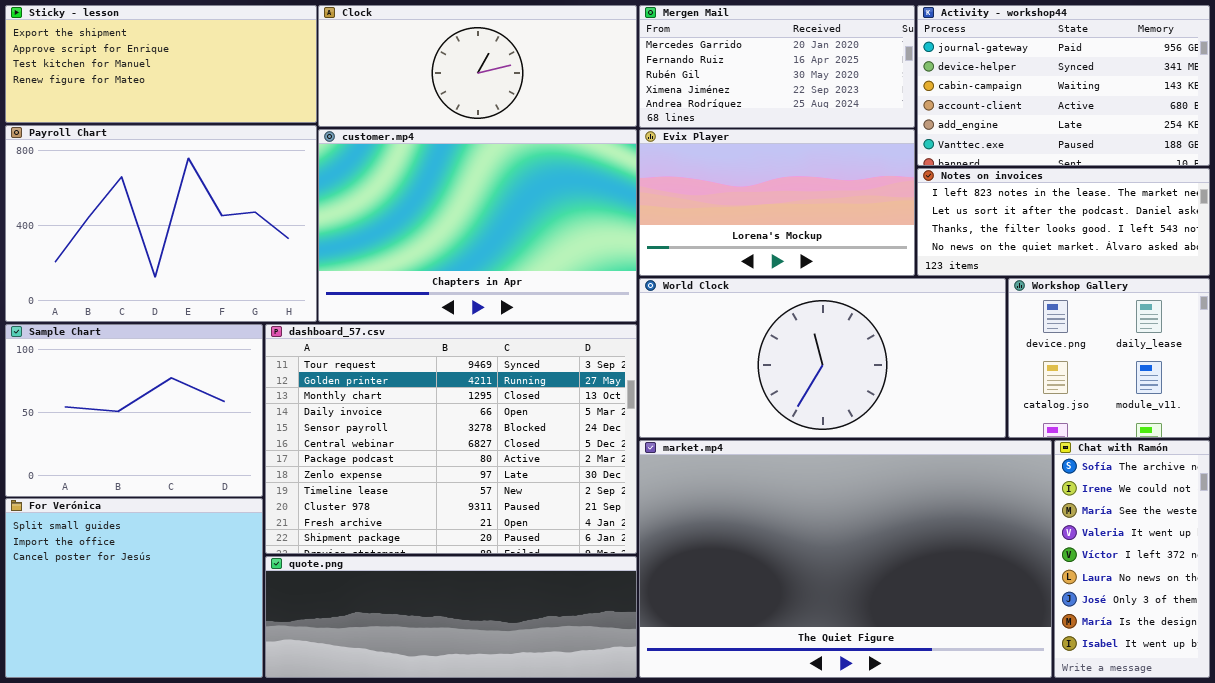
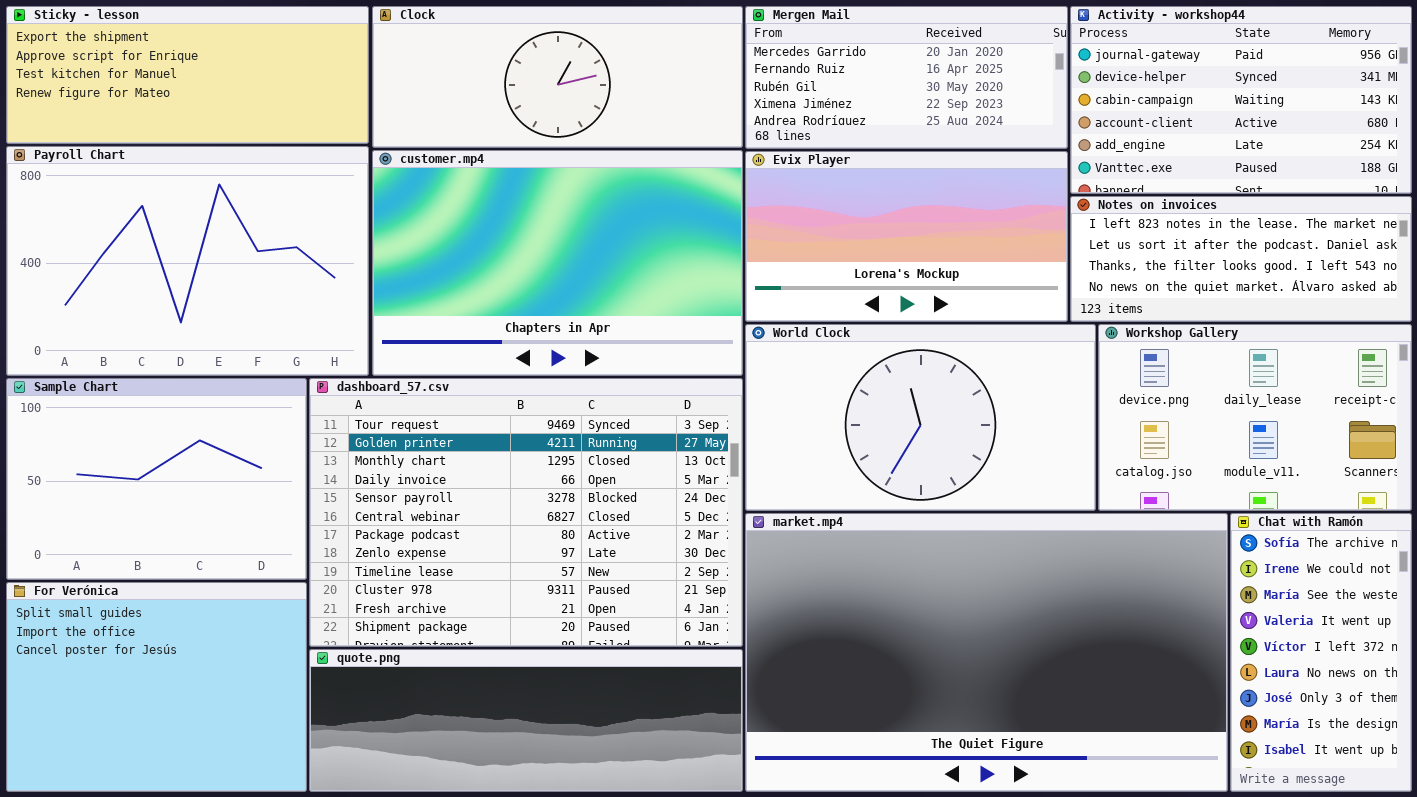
World Clock: [639,278,1006,438] -> [745,324,1096,511], resized
Workshop Gallery: [1008,278,1210,438] -> [1098,324,1412,511], resized

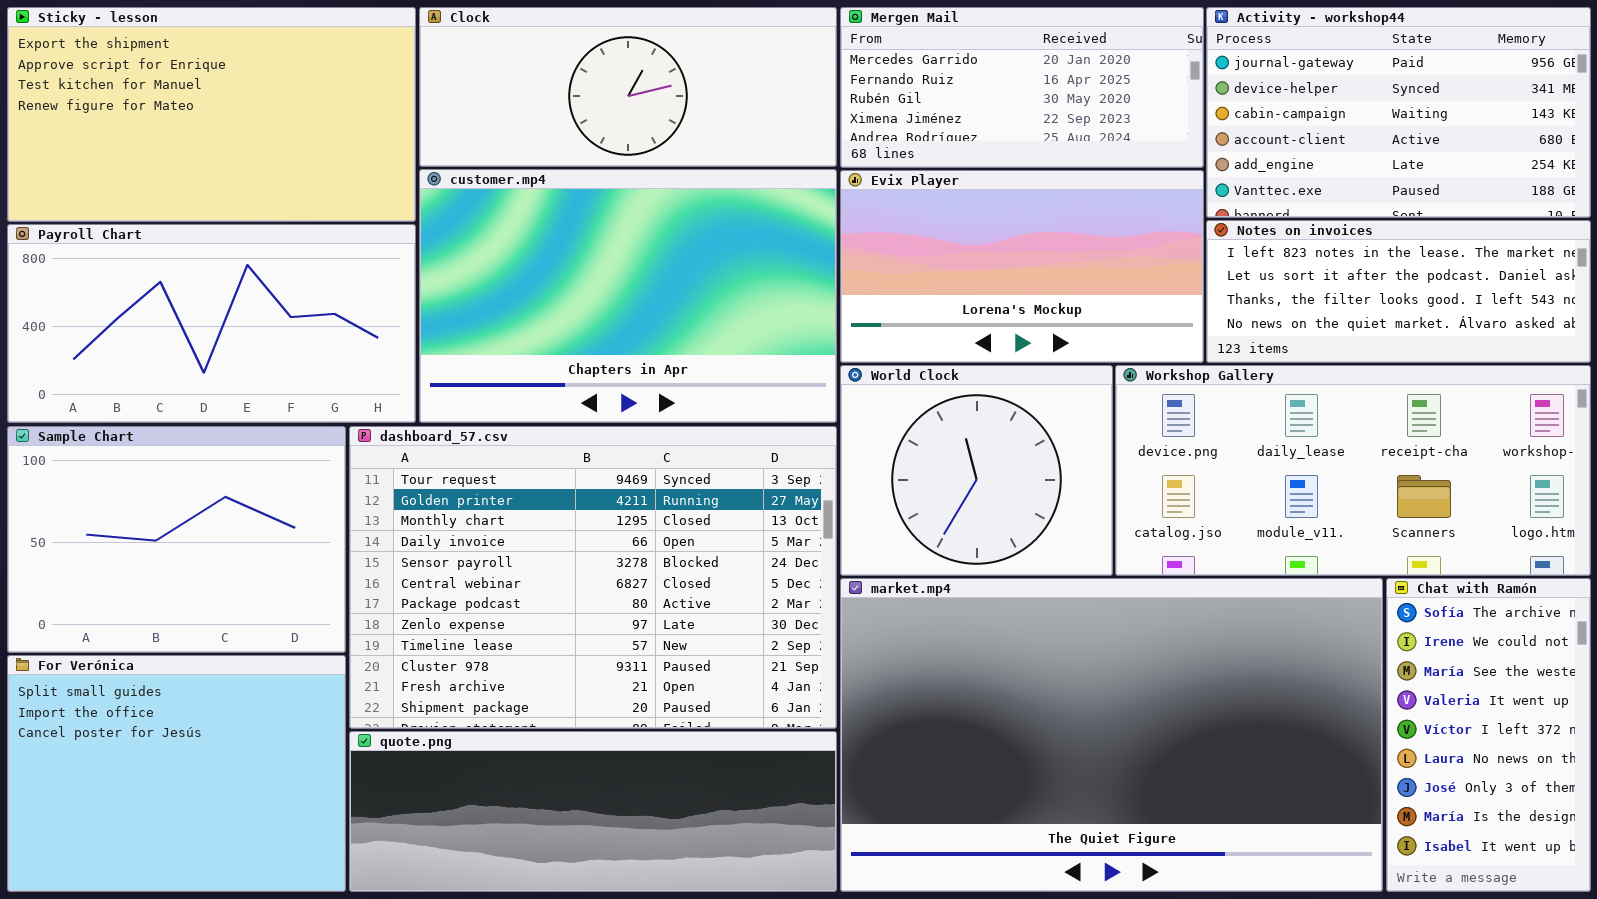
Sticky - lesson: [6,6,369,144] -> [7,7,416,222], resized
Payroll Chart: [6,146,369,376] -> [7,224,416,423], resized
World Clock: [745,324,1096,511] -> [840,365,1113,576], resized
Workshop Gallery: [1098,324,1412,511] -> [1115,365,1591,576], resized

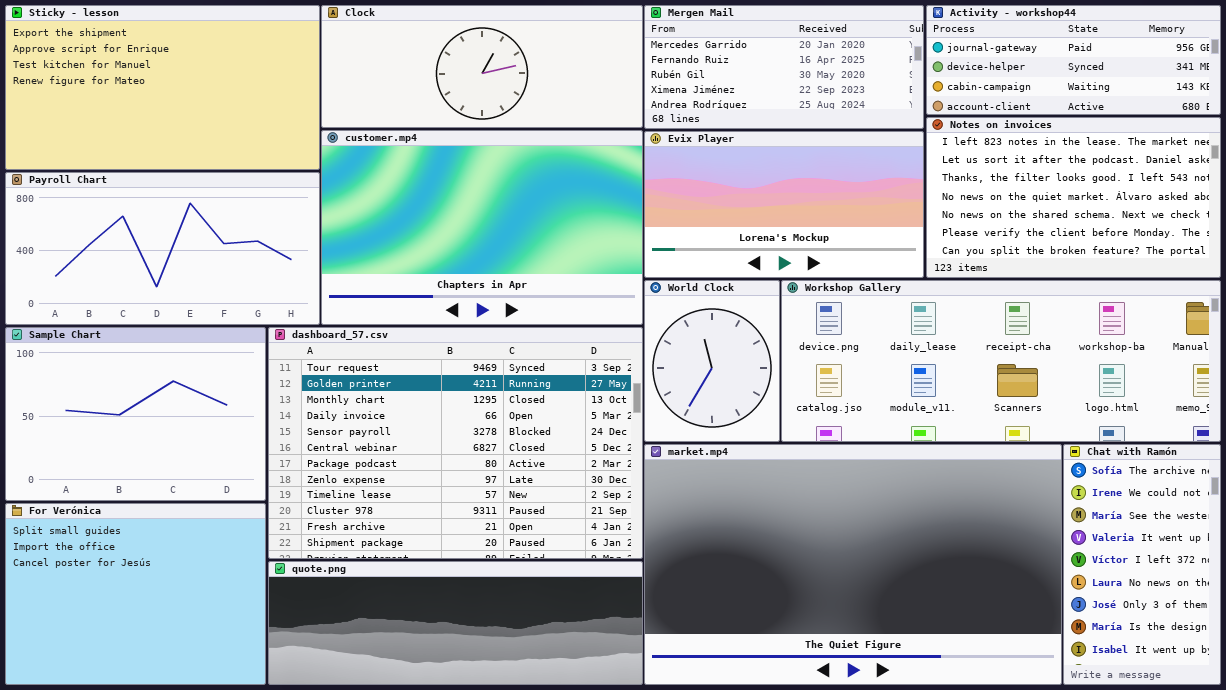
Activity - workshop44: [1206,7,1591,218] -> [926,5,1221,115], resized
Notes on invoices: [1206,220,1591,363] -> [926,117,1221,278], resized
World Clock: [840,365,1113,576] -> [644,280,780,442], resized
Workshop Gallery: [1115,365,1591,576] -> [781,280,1221,442], resized

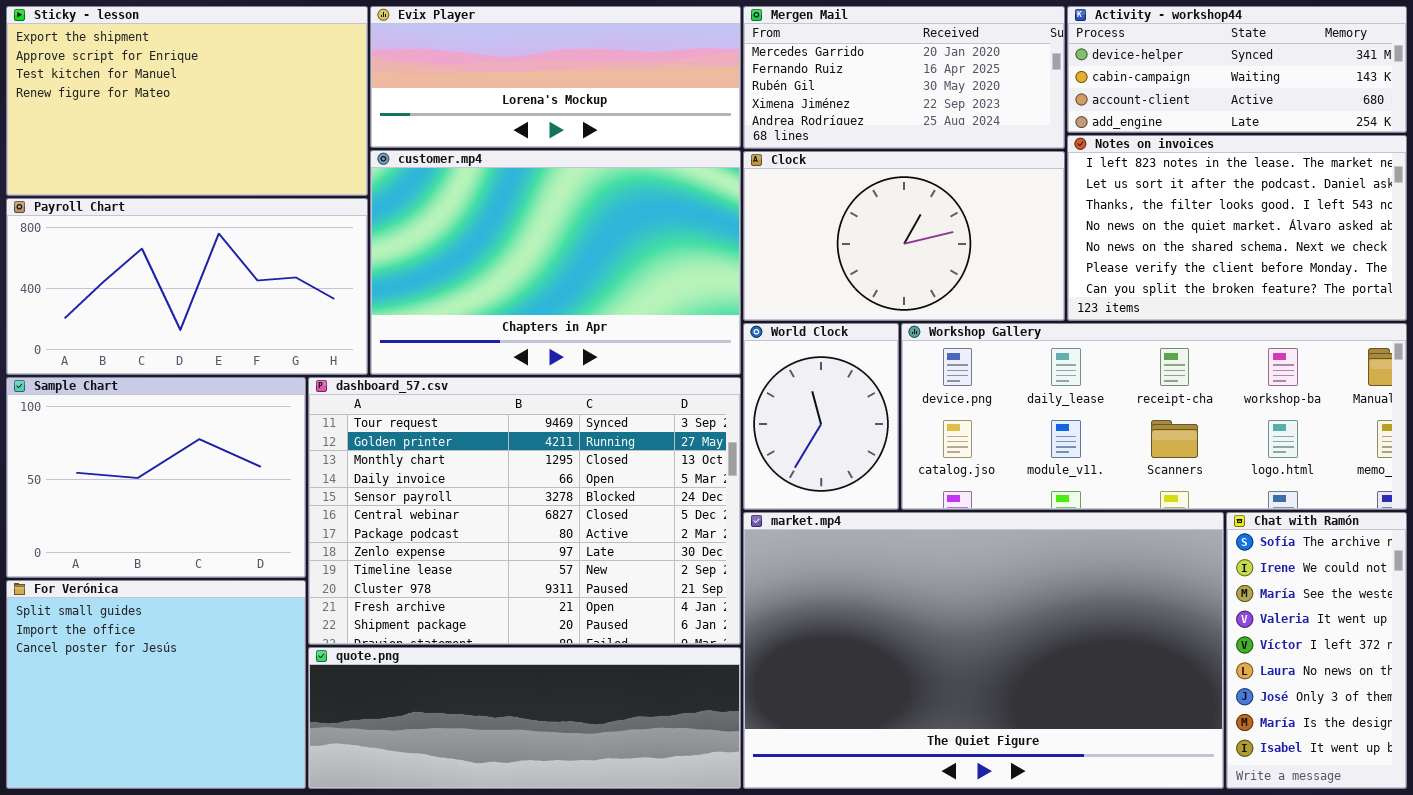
Clock: [321,5,643,128] -> [743,151,1065,321], moved, resized
Activity - workshop44: [926,5,1221,115] -> [1067,6,1407,133], scrolled down 1 row
Evix Player: [644,131,924,278] -> [370,6,741,148], moved, resized

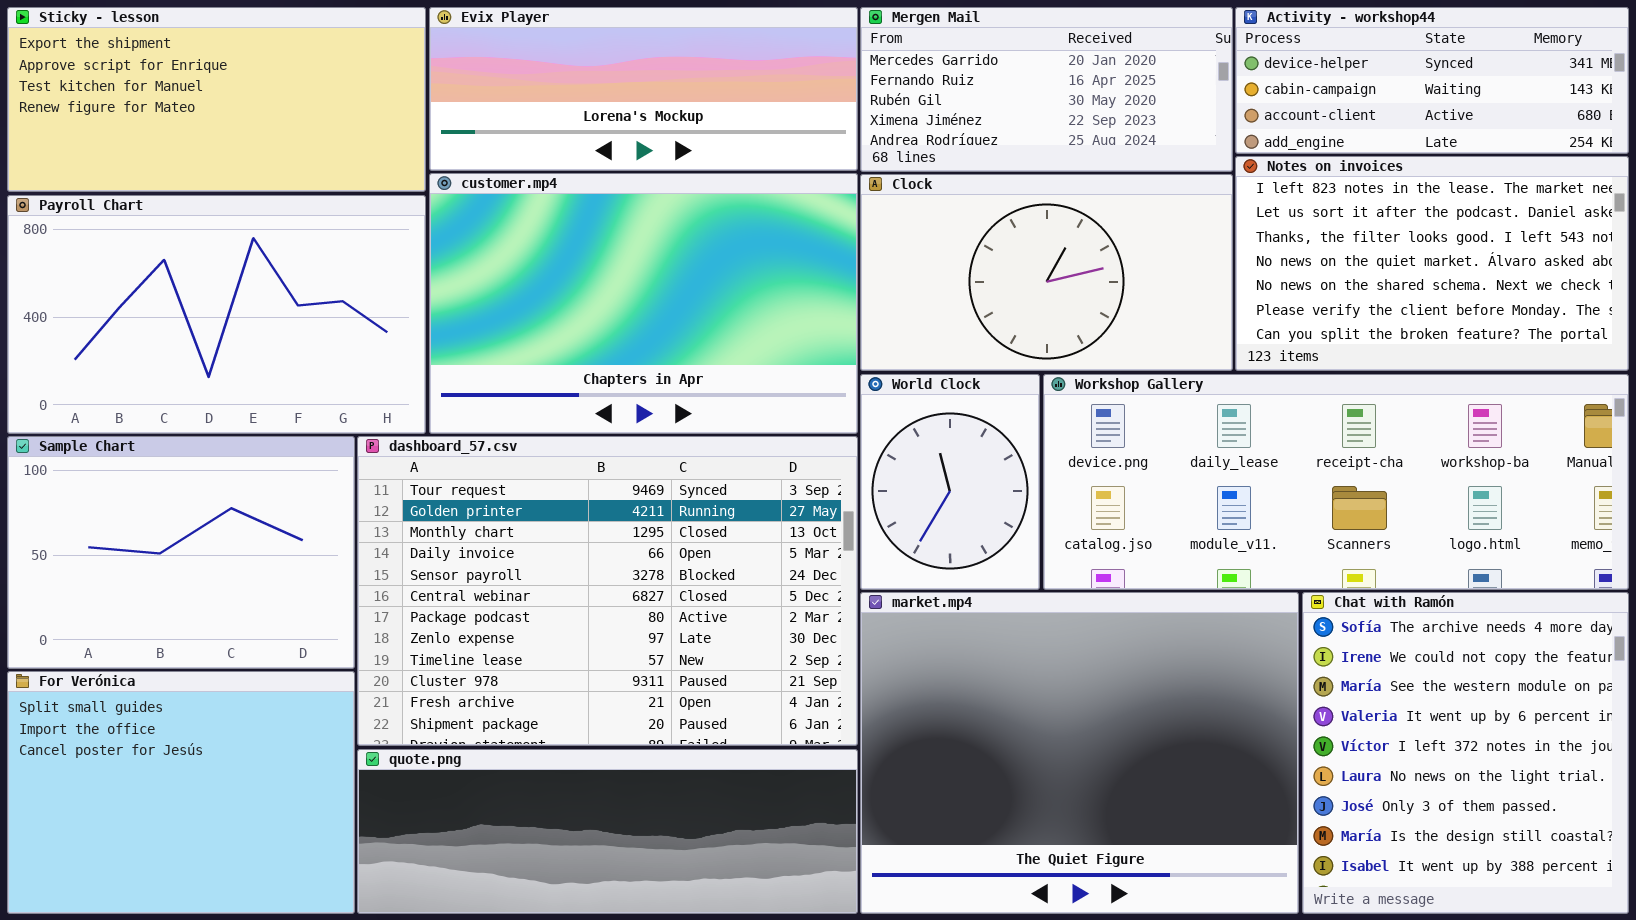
Sticky - lesson: [6,6,368,196] -> [7,7,426,192], resized
Payroll Chart: [6,198,368,375] -> [7,195,426,434], resized
market.mp4: [743,512,1224,789] -> [860,592,1299,914], resized
Chat with Ramón: [1226,512,1407,789] -> [1302,592,1629,914], resized

